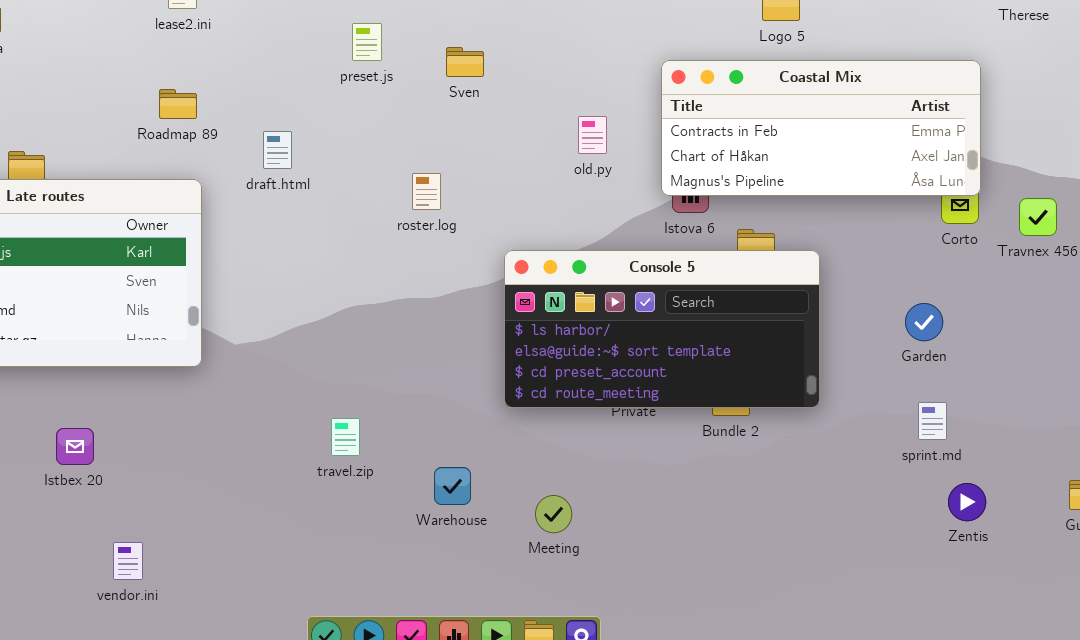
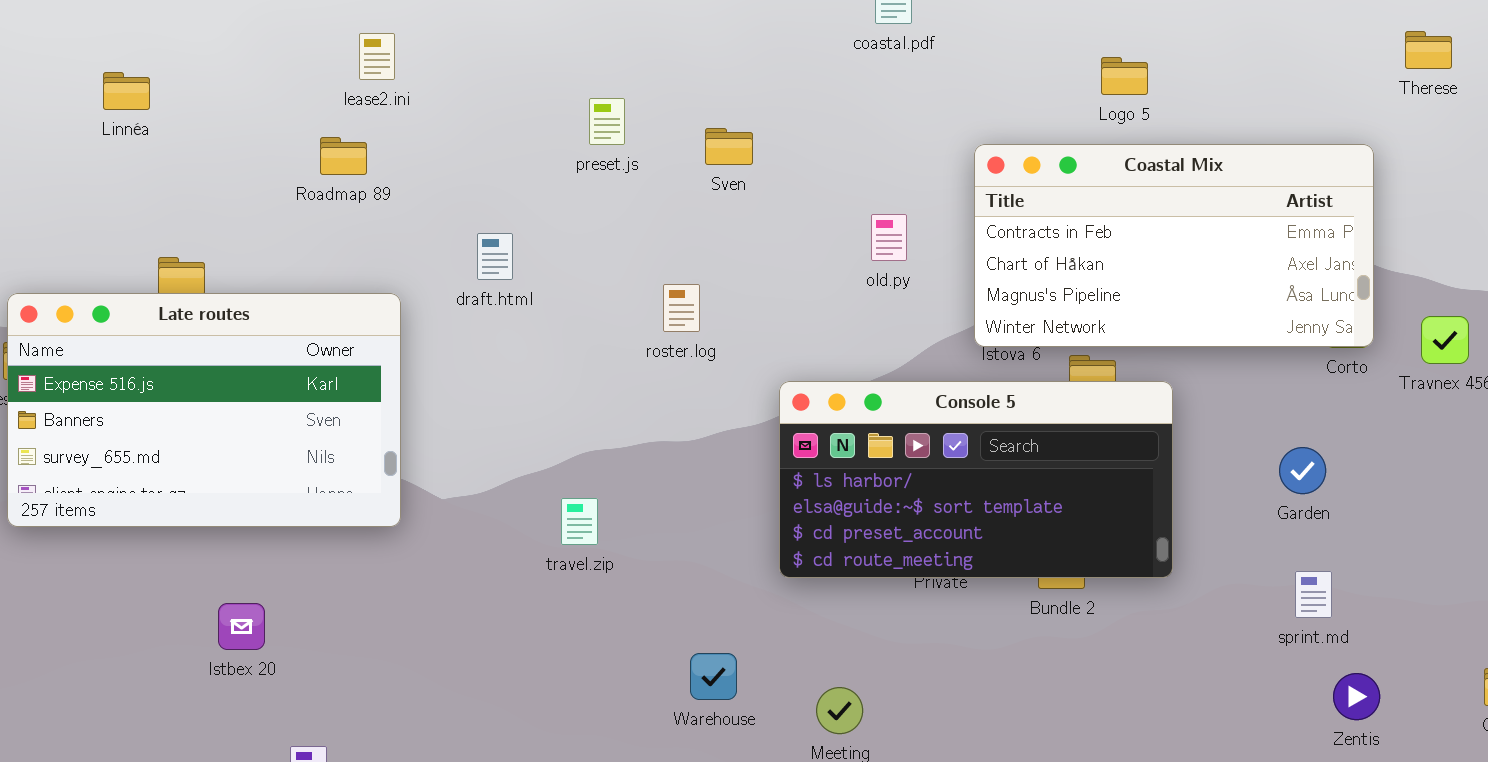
Coastal Mix: [661,60,981,196] -> [974,144,1374,347], resized
Roadmap 89: [159,89,197,119] -> [320,137,367,175], moved
travel.zip: [331,418,360,456] -> [561,498,598,545], moved

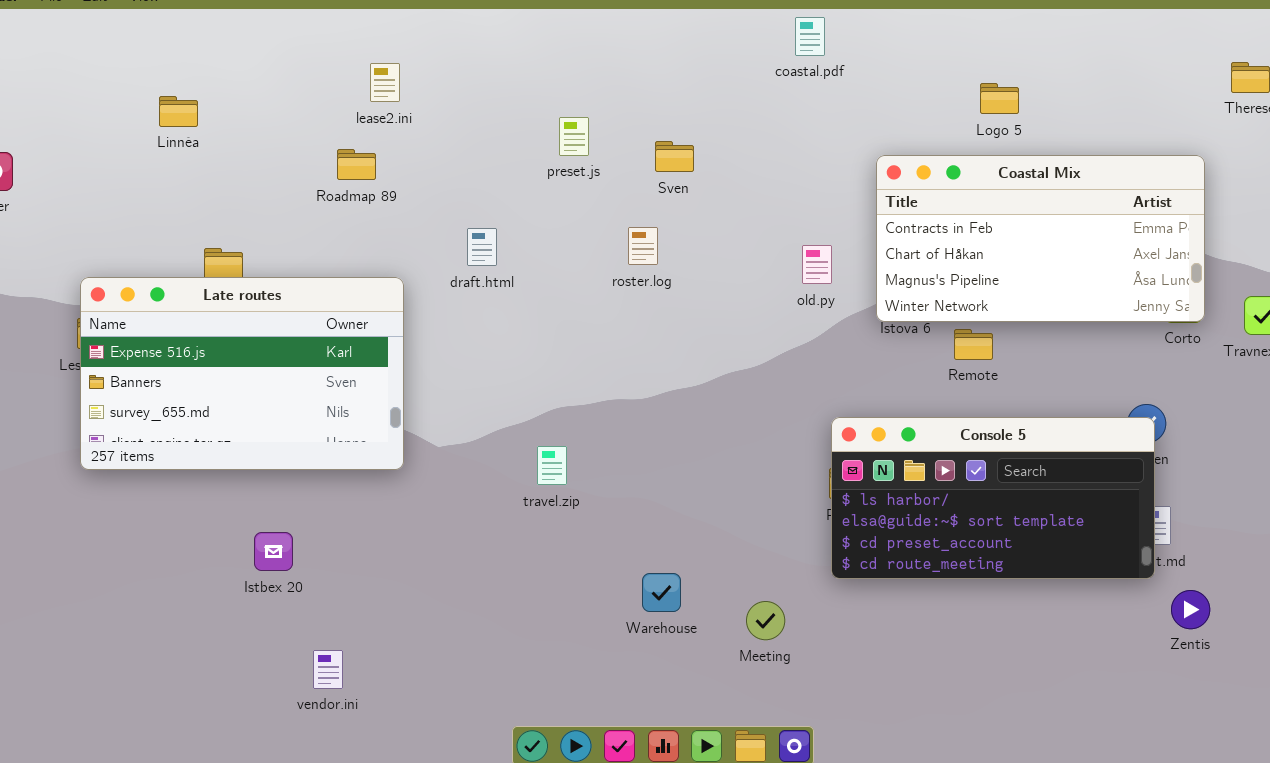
old.py: [871,214,907,261] -> [802,245,832,284], moved
roster.log: [663,284,700,332] -> [628,227,658,265], moved
Console 5: [779,381,1173,578] -> [831,417,1155,579], moved

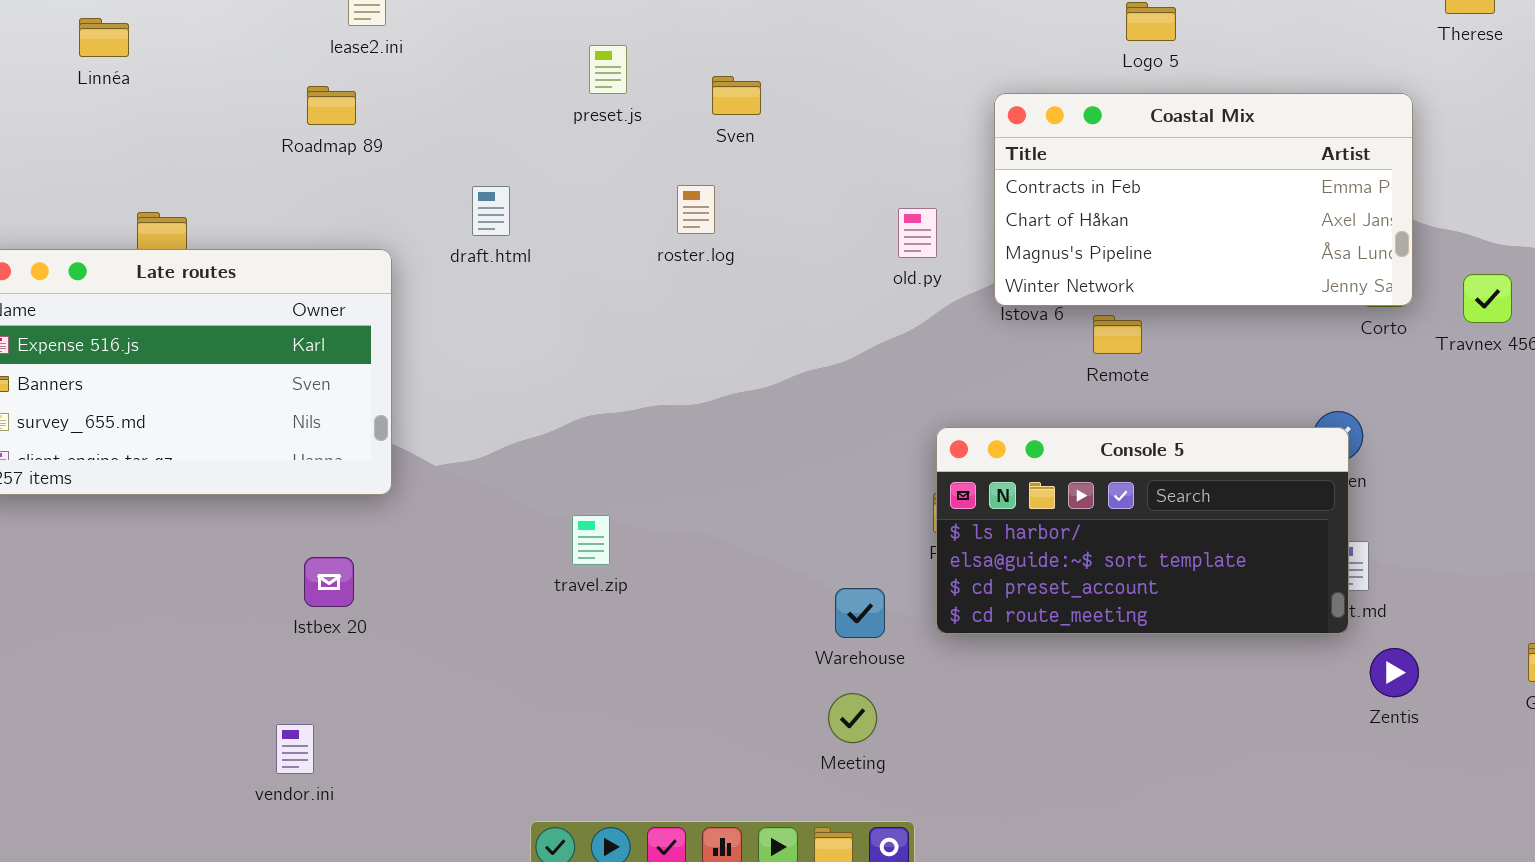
travel.zip: [537,446,567,485] -> [572,515,610,565], moved
Istbex 20: [254,532,293,571] -> [304,557,354,607], moved
Warehouse: [642,573,681,612] -> [835,588,885,638], moved
Meeting: [746,601,785,640] -> [828,693,877,743], moved

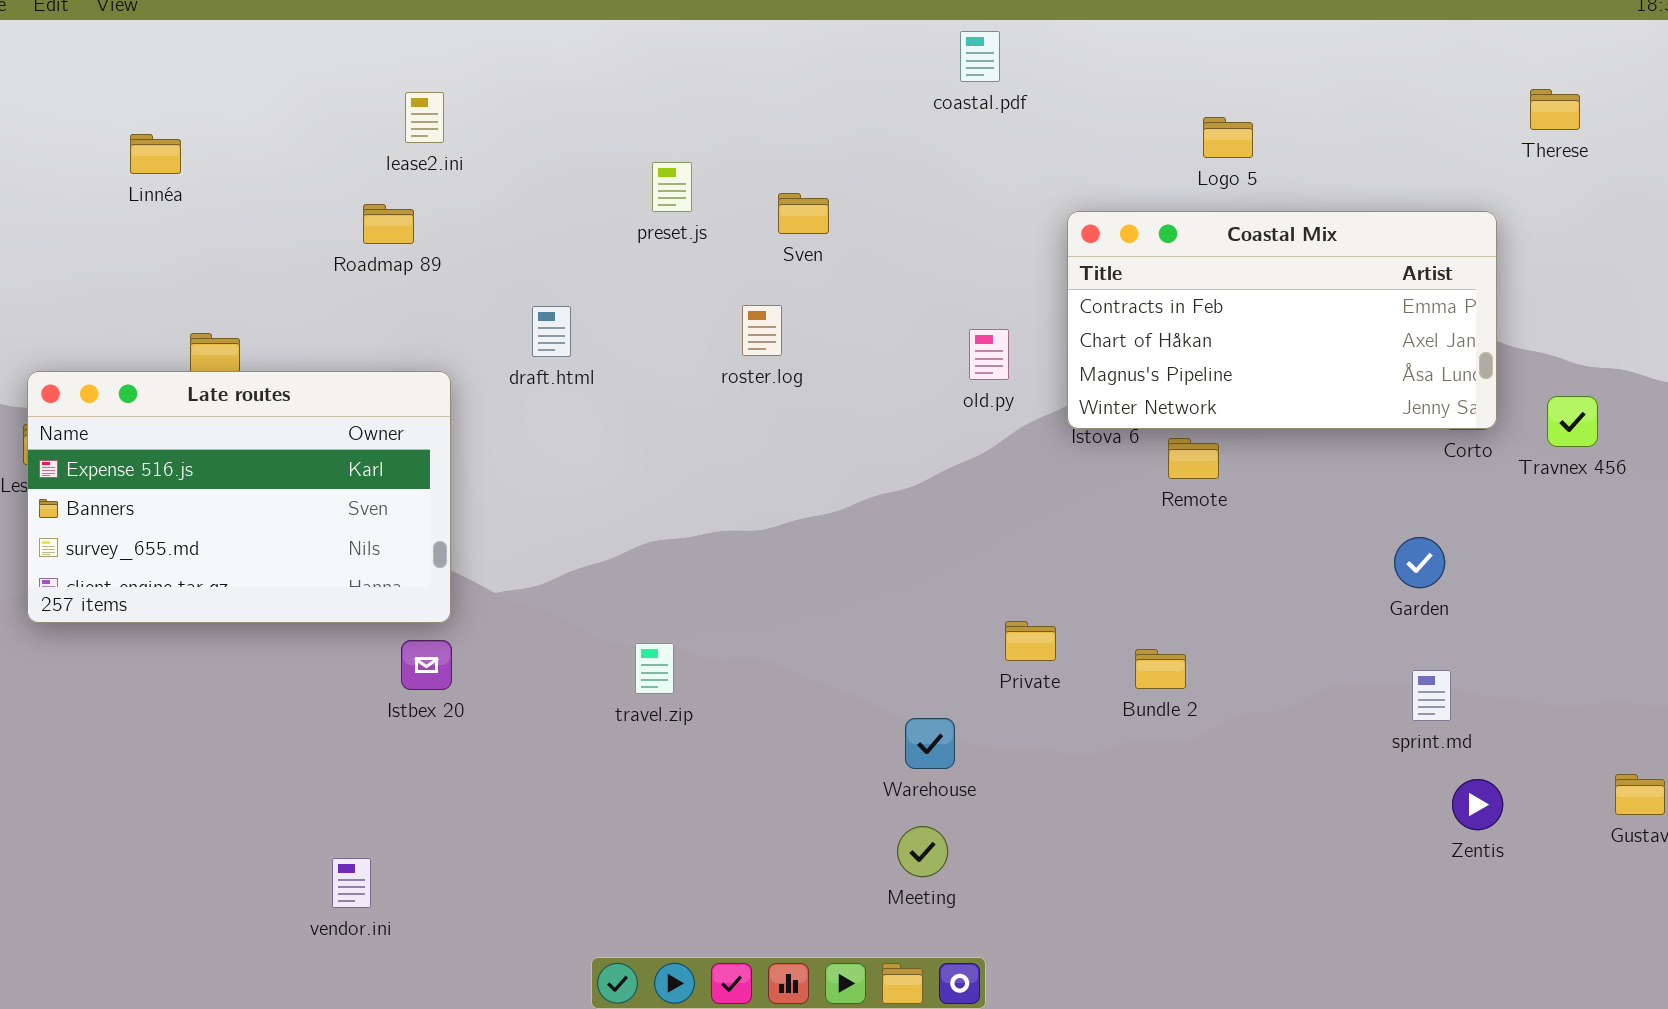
Console 5: [936,427,1349,634] -> none, closed
Istbex 20: [304,557,354,607] -> [401,640,452,690], moved

